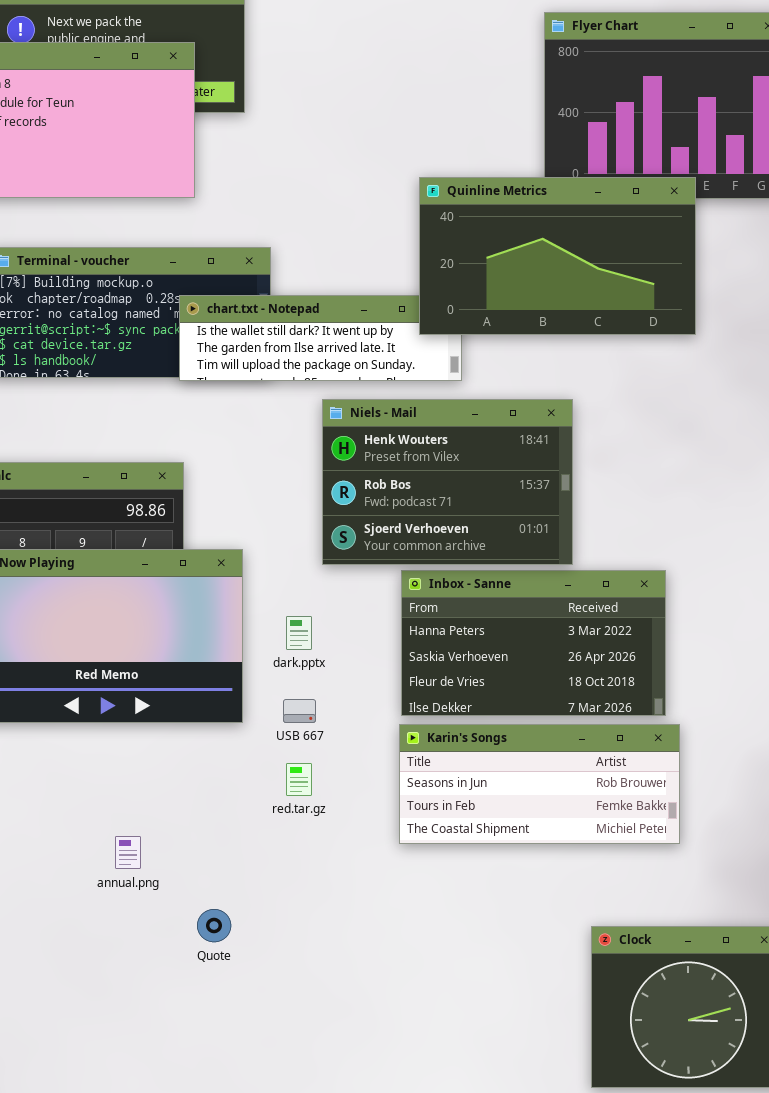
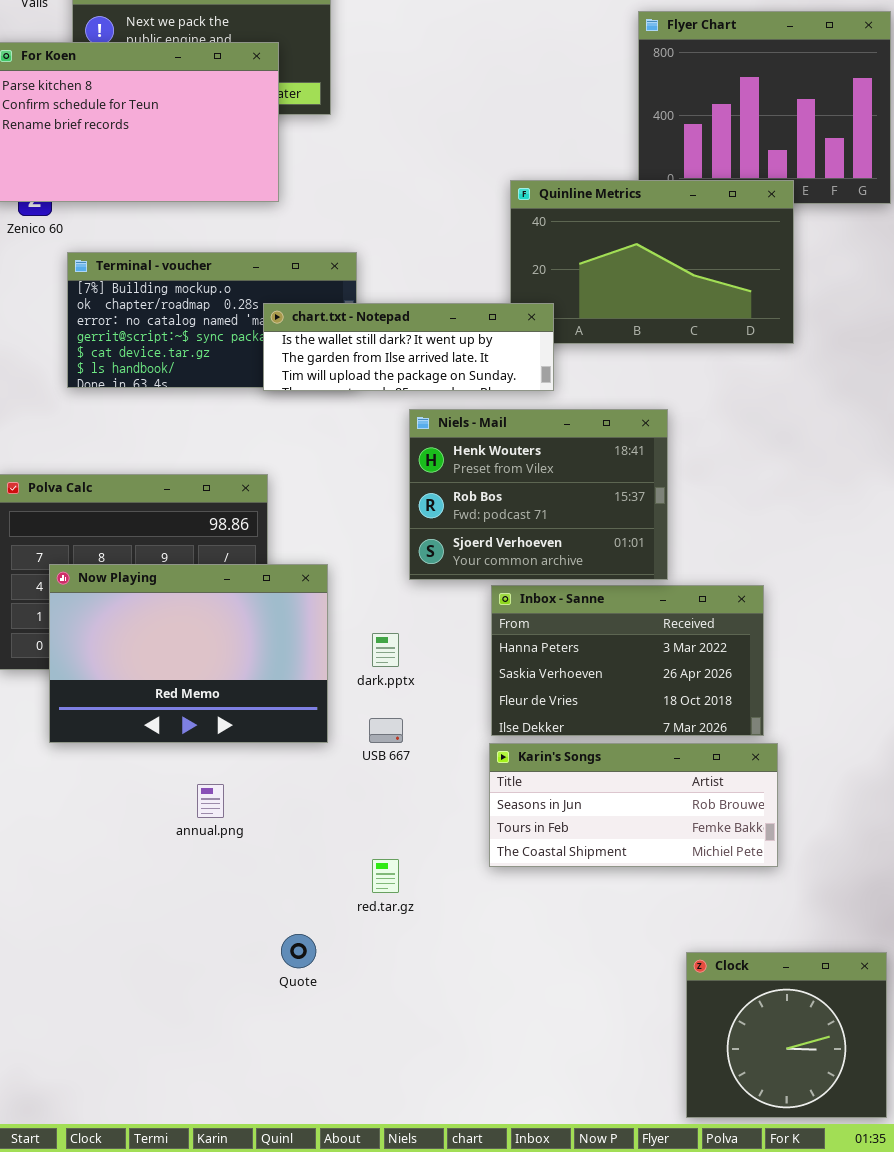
chart.txt - Notepad: [179,295,462,381] -> [263,303,554,391], raised
red.tar.gz: [286,763,312,796] -> [372,859,399,893], moved
annual.png: [115,836,141,869] -> [197,784,224,818], moved

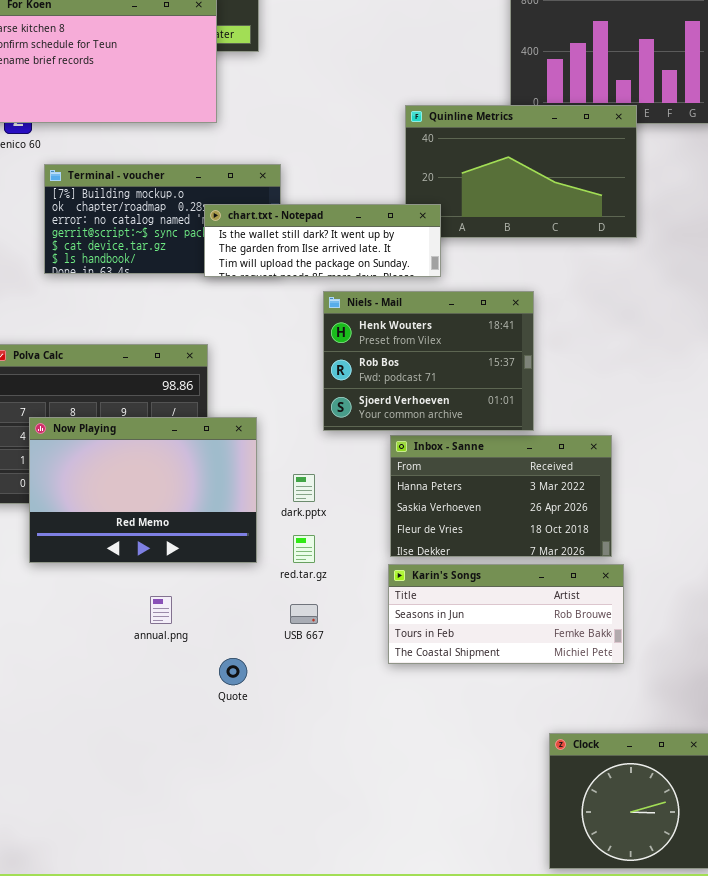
USB 667: [369,718,403,743] -> [290,604,318,624], moved
red.tar.gz: [372,859,399,893] -> [293,535,315,563], moved
Quote: [281,934,316,968] -> [219,658,247,685], moved

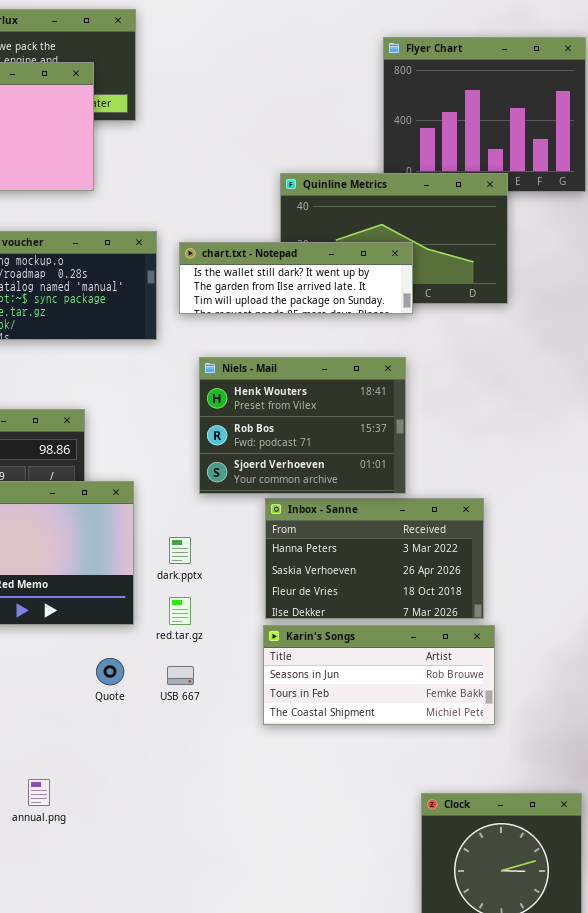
chart.txt - Notepad: [204,204,441,277] -> [179,242,413,314], moved
annual.png: [150,596,172,624] -> [28,779,50,806], moved
Quote: [219,658,247,685] -> [96,658,124,685], moved

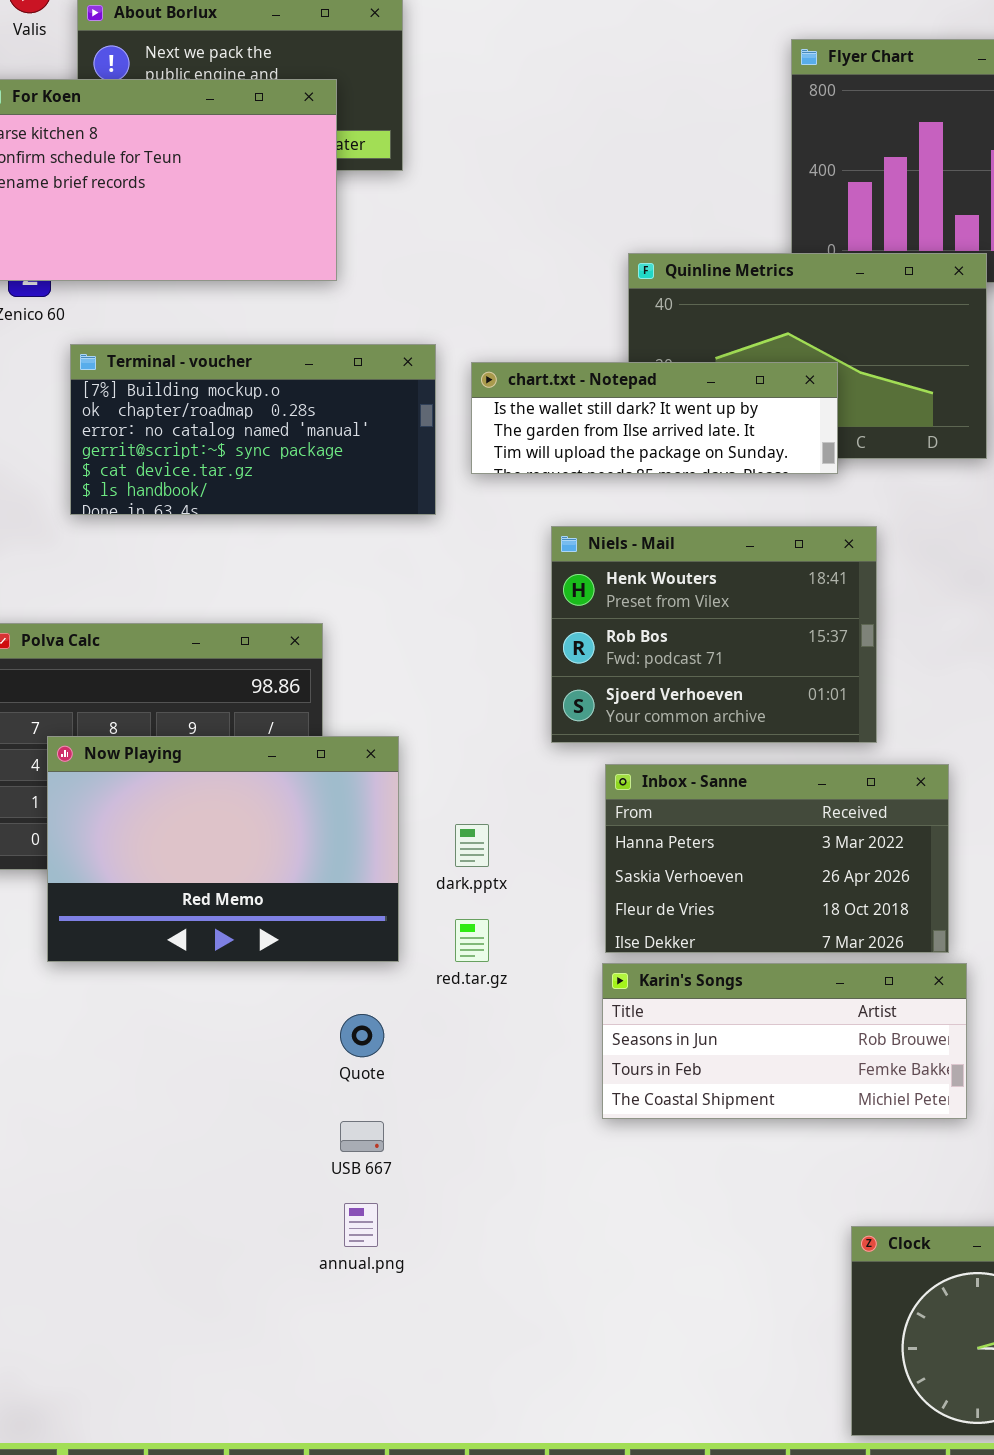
Niels - Mail: [199,357,406,494] -> [551,526,877,743], moved
USB 667: [167,666,194,685] -> [340,1121,384,1152], moved
annual.png: [28,779,50,806] -> [344,1203,378,1247], moved

